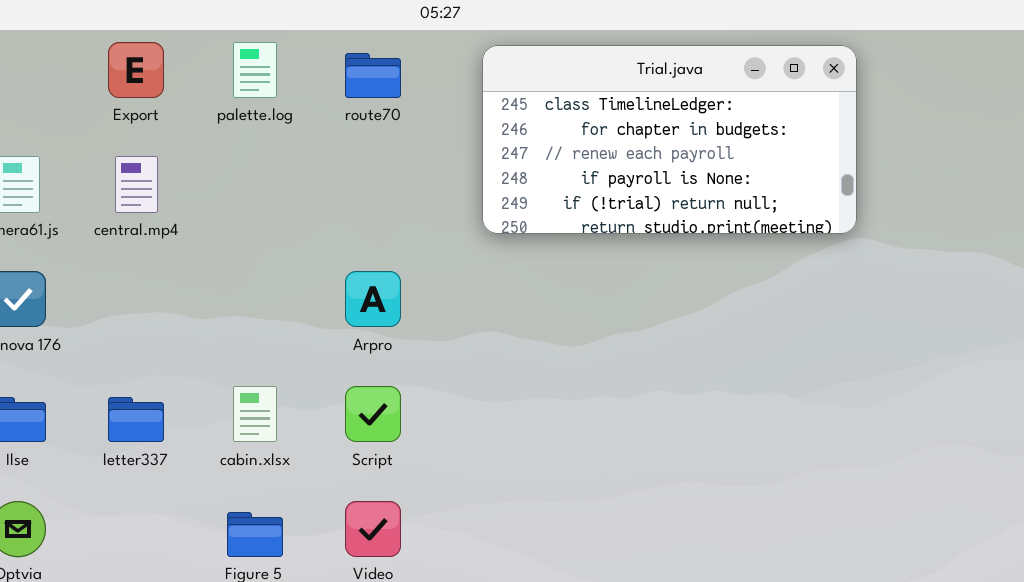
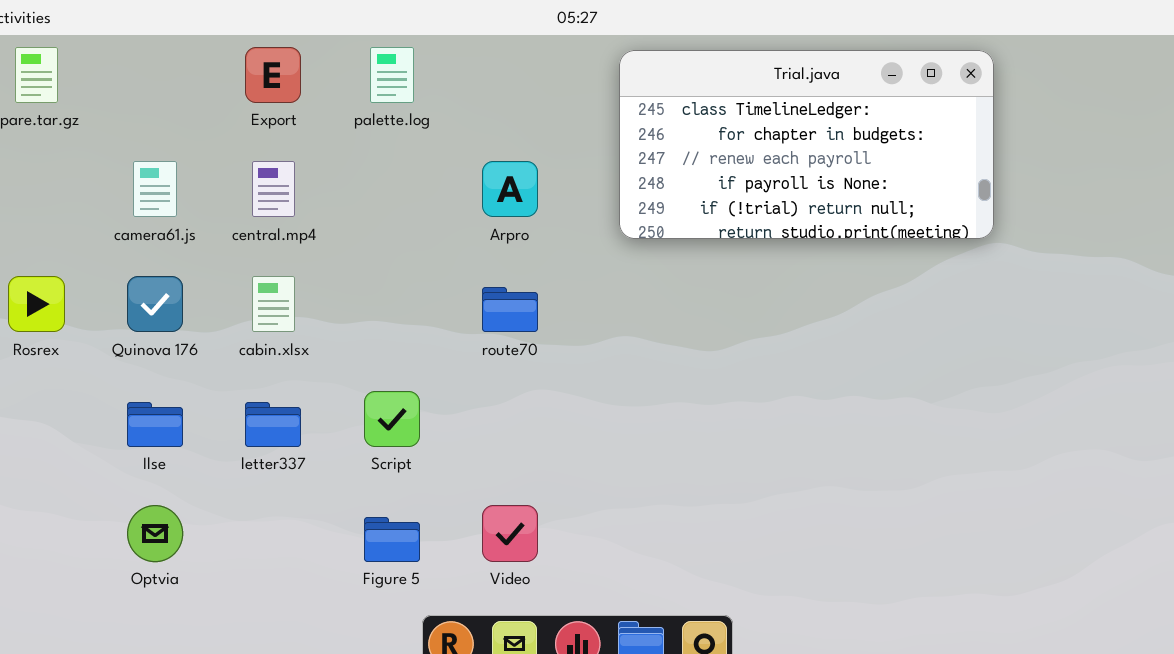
route70: [345,53,401,98] -> [482,287,538,332], moved
Arpro: [345,271,401,327] -> [482,161,538,217], moved
cabin.xlsx: [233,386,277,442] -> [252,276,295,332], moved
Script: [345,386,401,442] -> [364,391,420,447], moved

